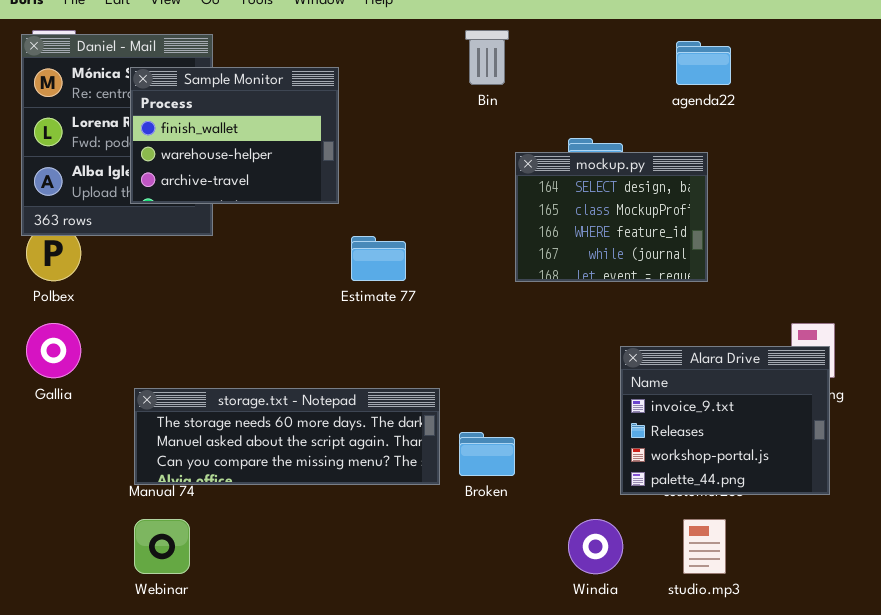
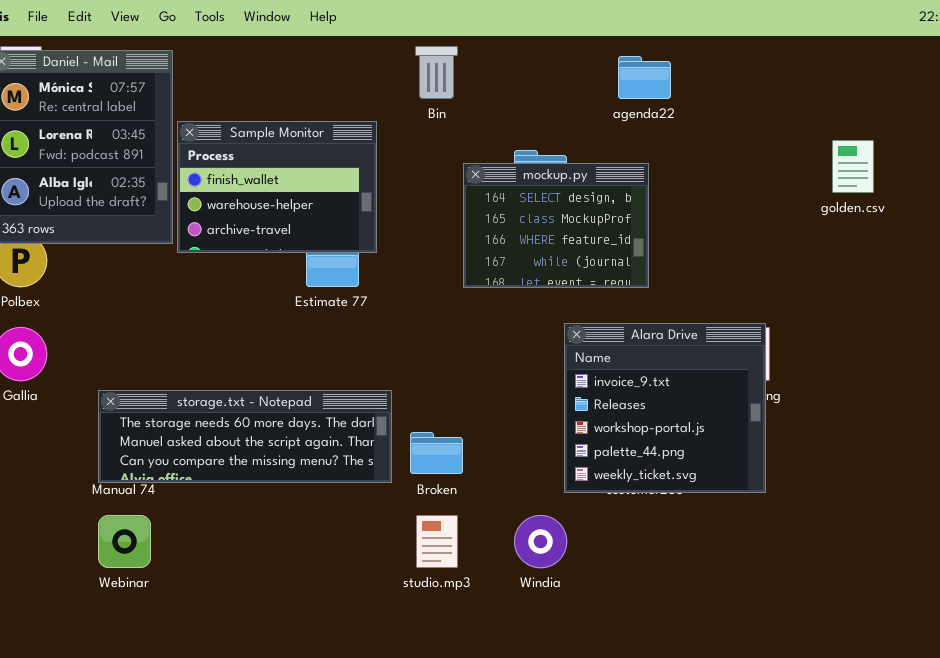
Sample Monitor: [130,67,339,204] -> [177,121,377,253], moved
Alara Drive: [620,346,830,495] -> [564,323,766,493], resized
studio.mp3: [683,519,726,574] -> [416,515,458,568], moved

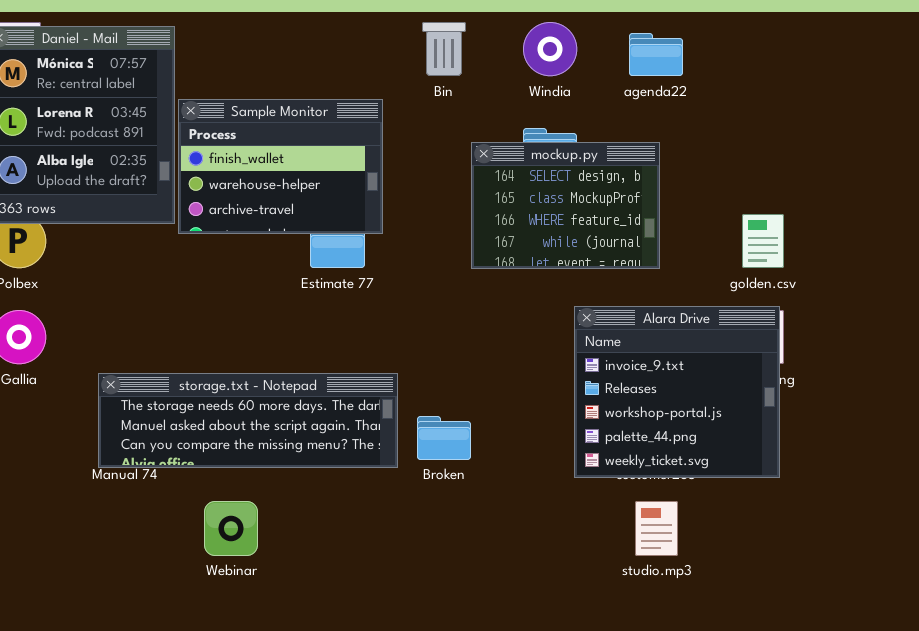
golden.csv: [832,140,874,193] -> [742,214,784,268], moved
Webinar: [98,515,151,568] -> [204,501,258,556], moved
studio.mp3: [416,515,458,568] -> [635,501,678,556], moved
Windia: [514,515,567,568] -> [523,22,577,76], moved

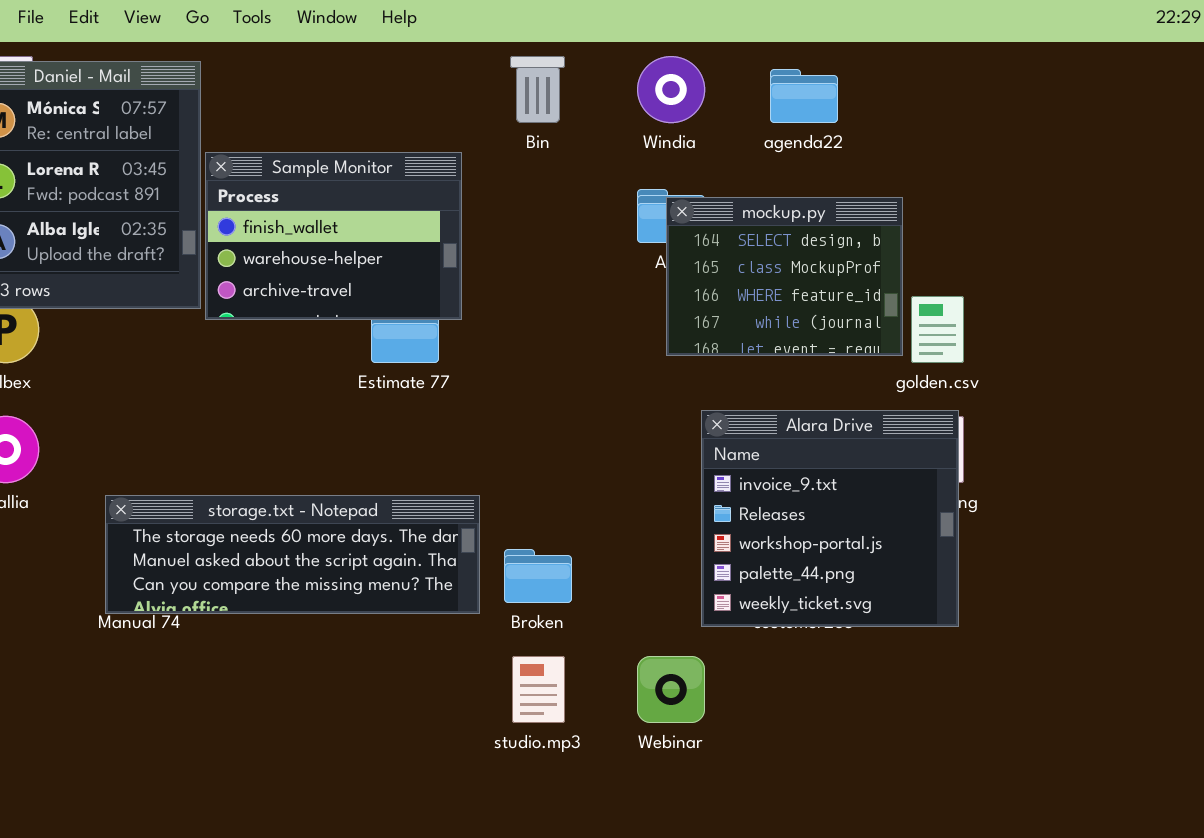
mockup.py: [471,142,660,269] -> [666,197,903,356], moved
Webinar: [204,501,258,556] -> [637,656,705,723], moved
studio.mp3: [635,501,678,556] -> [512,656,565,723], moved

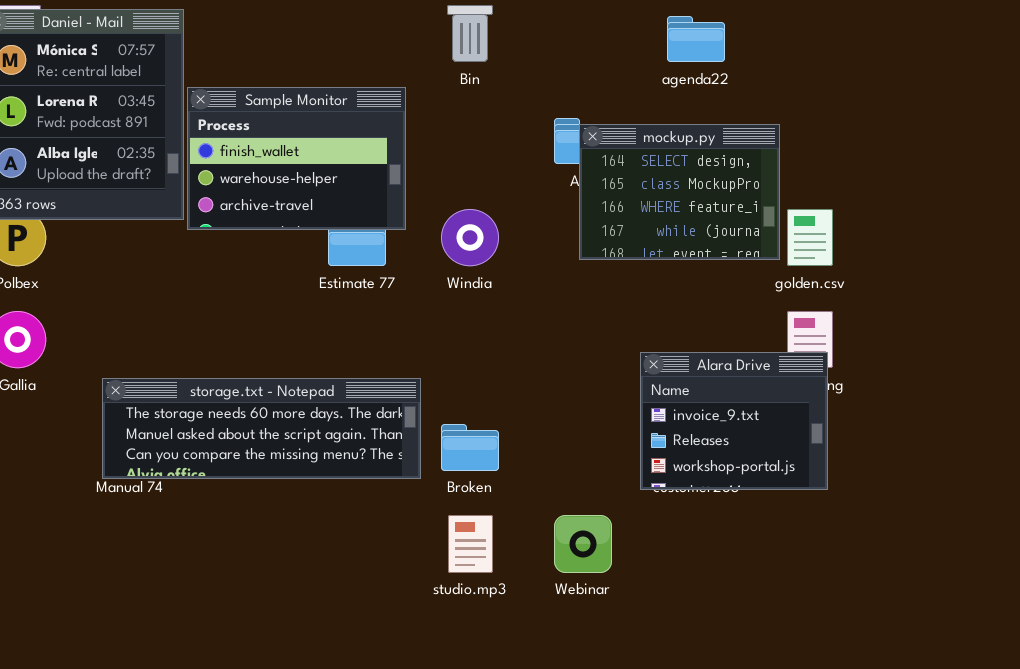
Windia: [637,56,705,123] -> [441,209,499,266], moved
Alara Drive: [701,410,959,627] -> [640,352,828,490], resized

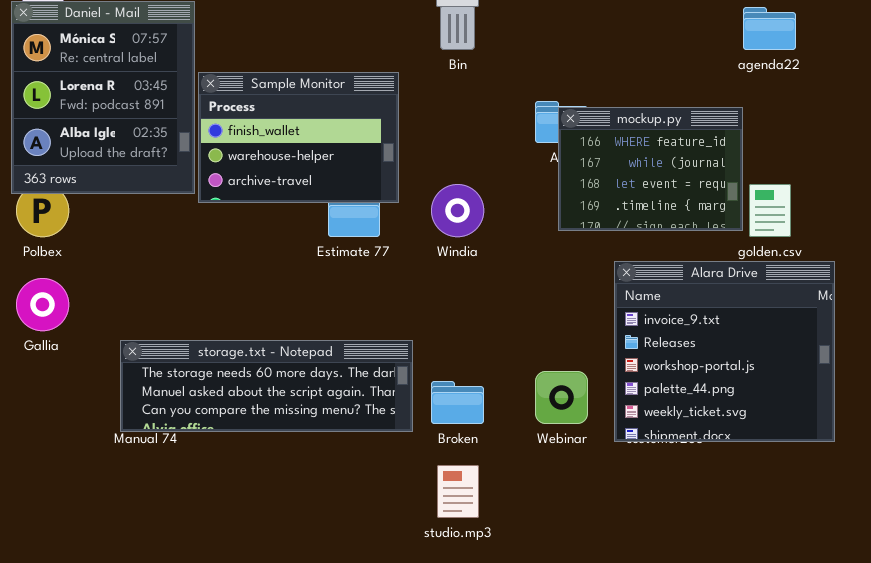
agenda22: [667,16,725,62] -> [743,7,796,50], moved
mockup.py: [579,124,780,260] -> [558,107,743,231], scrolled down 2 rows
Alara Drive: [640,352,828,490] -> [614,261,835,442], resized
Webinar: [554,515,612,573] -> [535,371,588,424], moved

